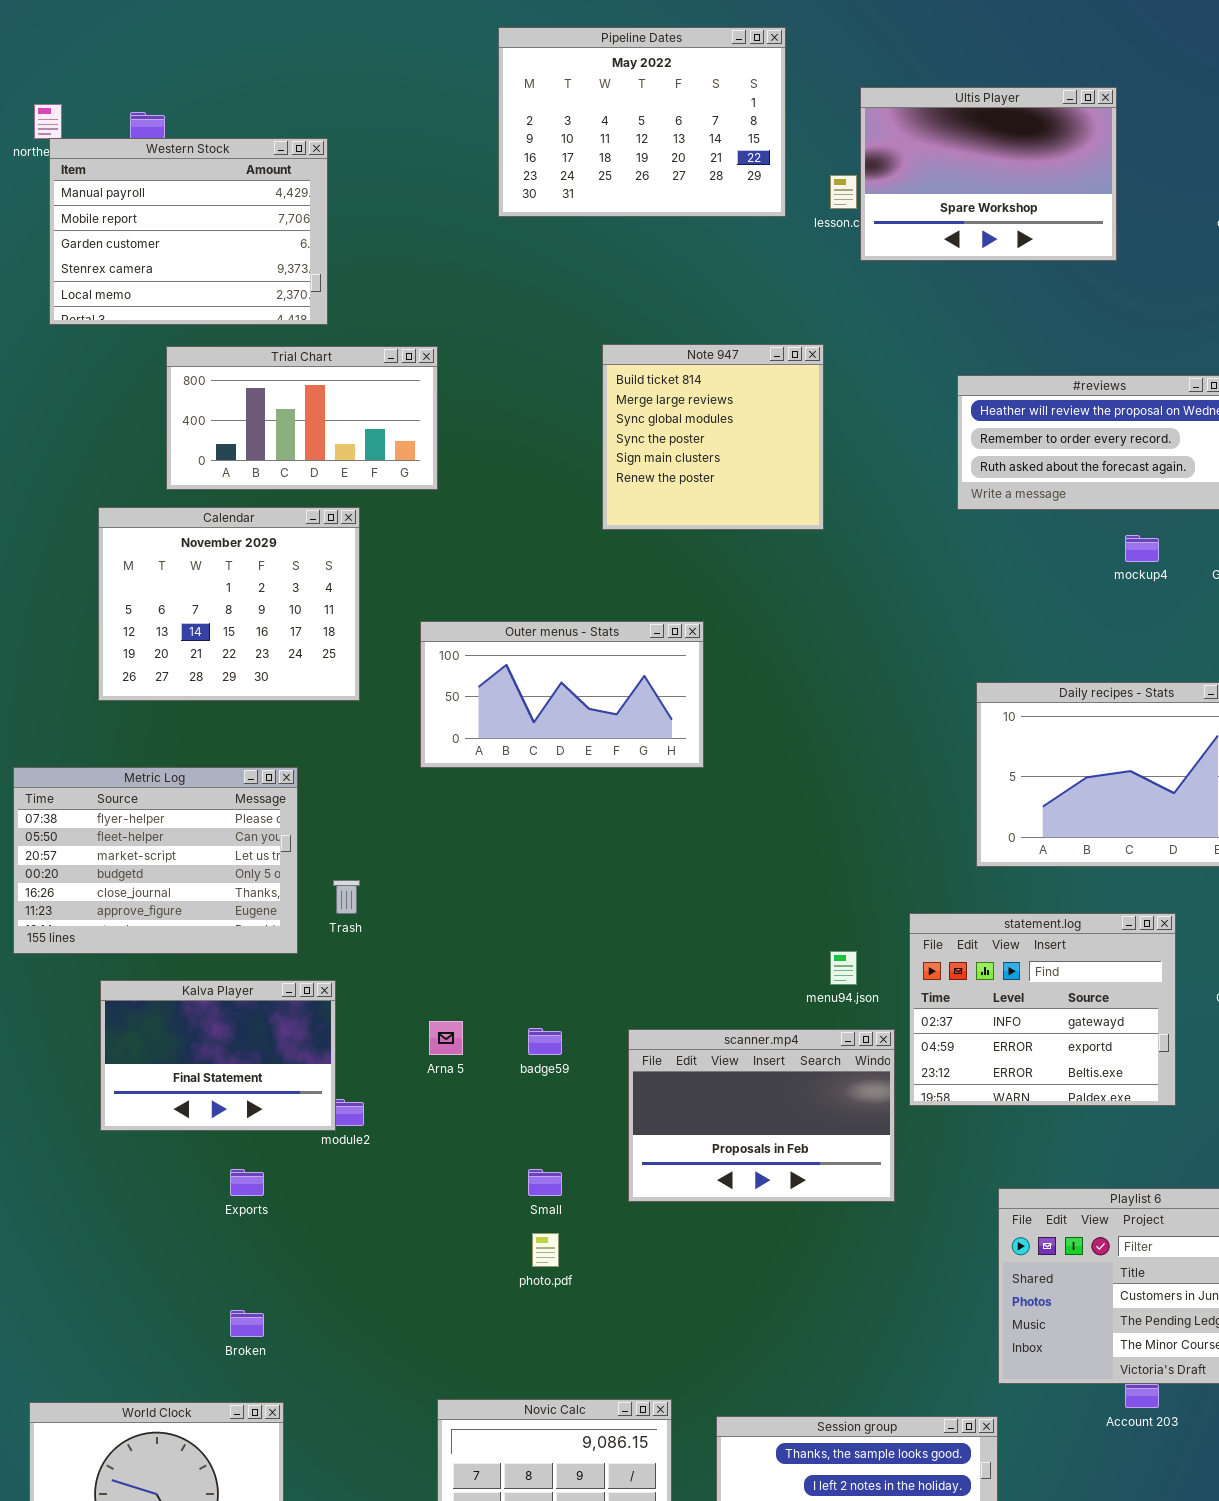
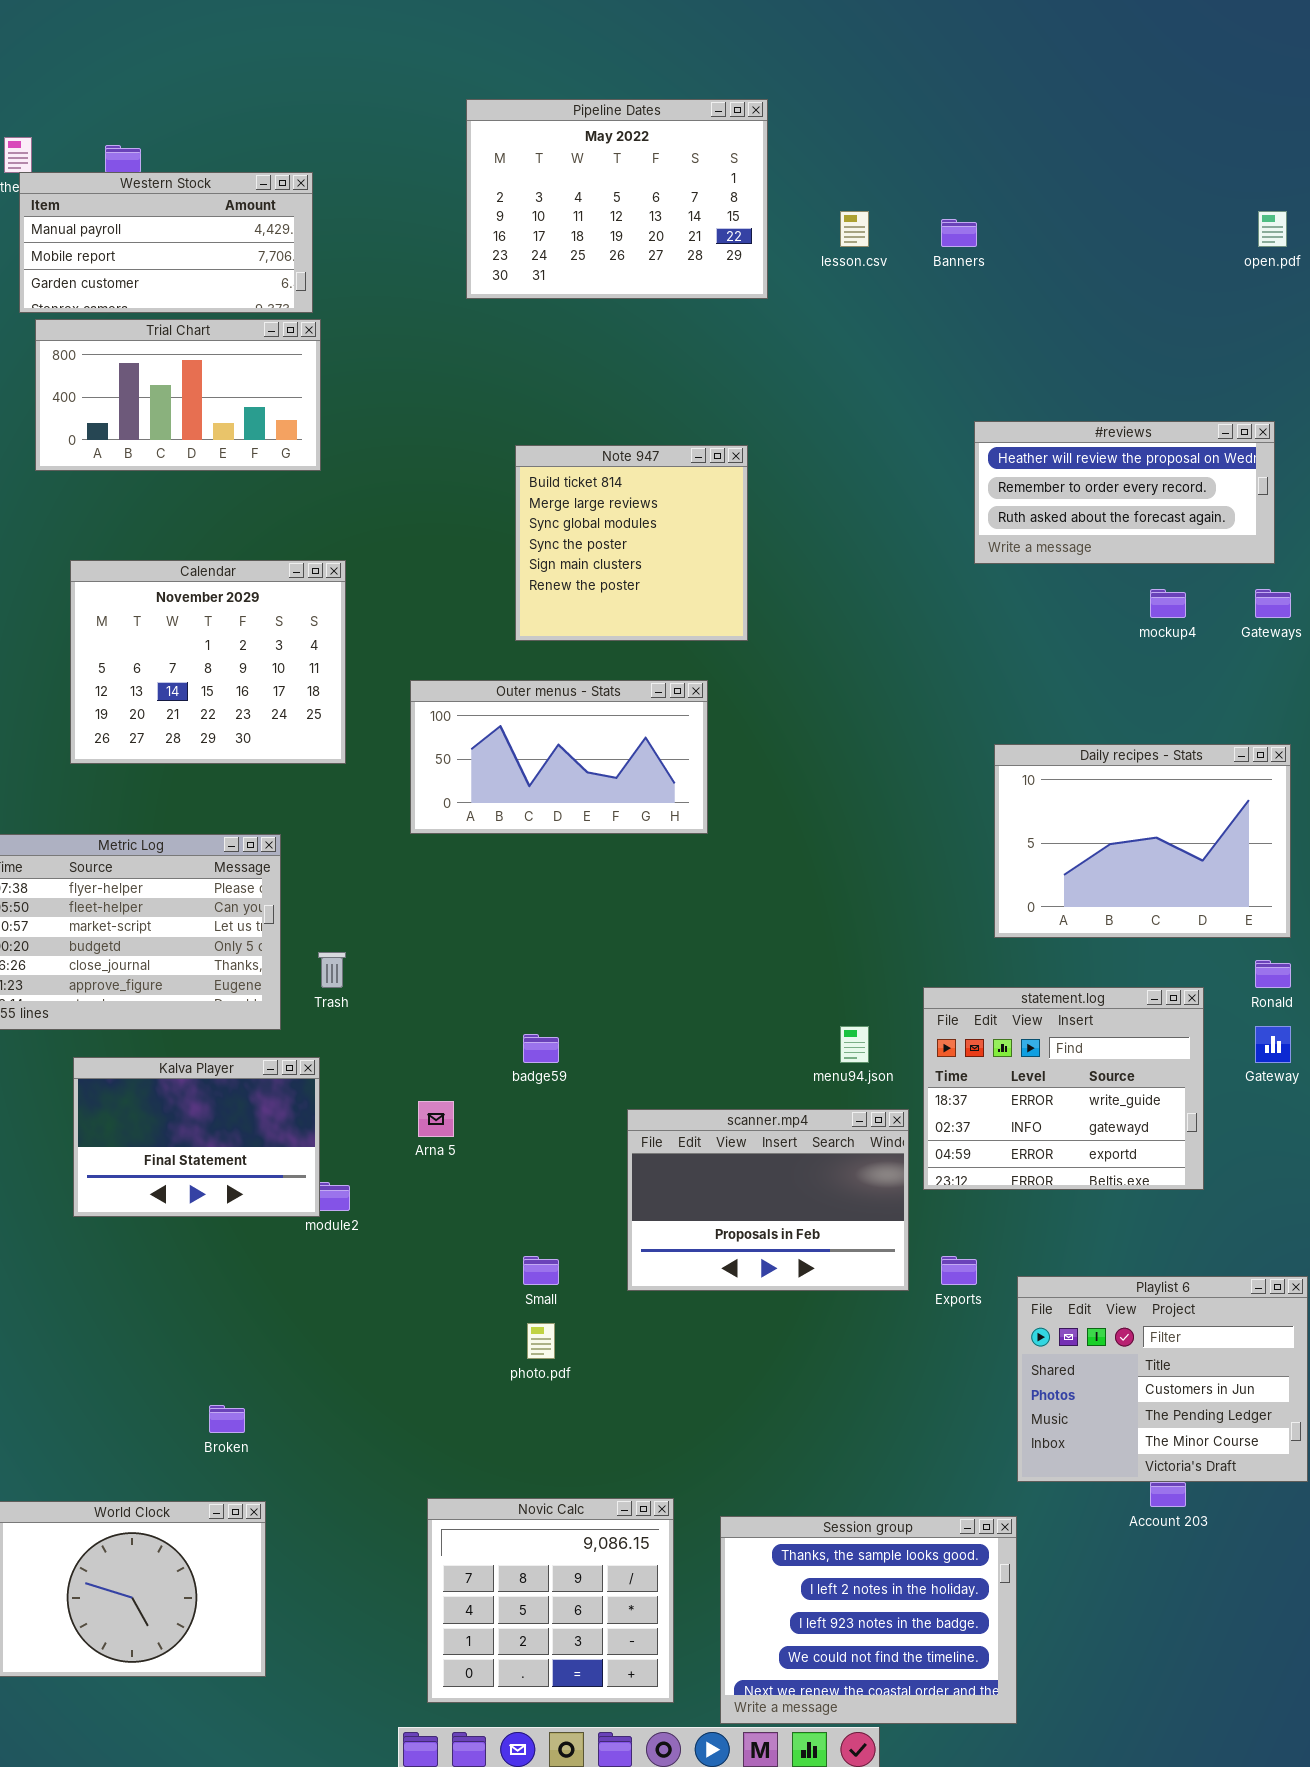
Pipeline Dates: [498,27,786,217] -> [466,99,768,299], moved
Ultis Player: [860,87,1117,261] -> none, closed
Western Stock: [49,138,328,325] -> [19,172,313,313], resized
Note 947: [602,344,824,530] -> [515,445,748,641], moved
Trial Chart: [166,346,438,490] -> [35,319,321,471], moved
statement.log: [909,913,1176,1106] -> [923,987,1204,1190], scrolled up 1 row
badge59: [528,1028,562,1055] -> [523,1034,559,1063], moved
Exports: [230,1169,264,1196] -> [941,1256,977,1285], moved

